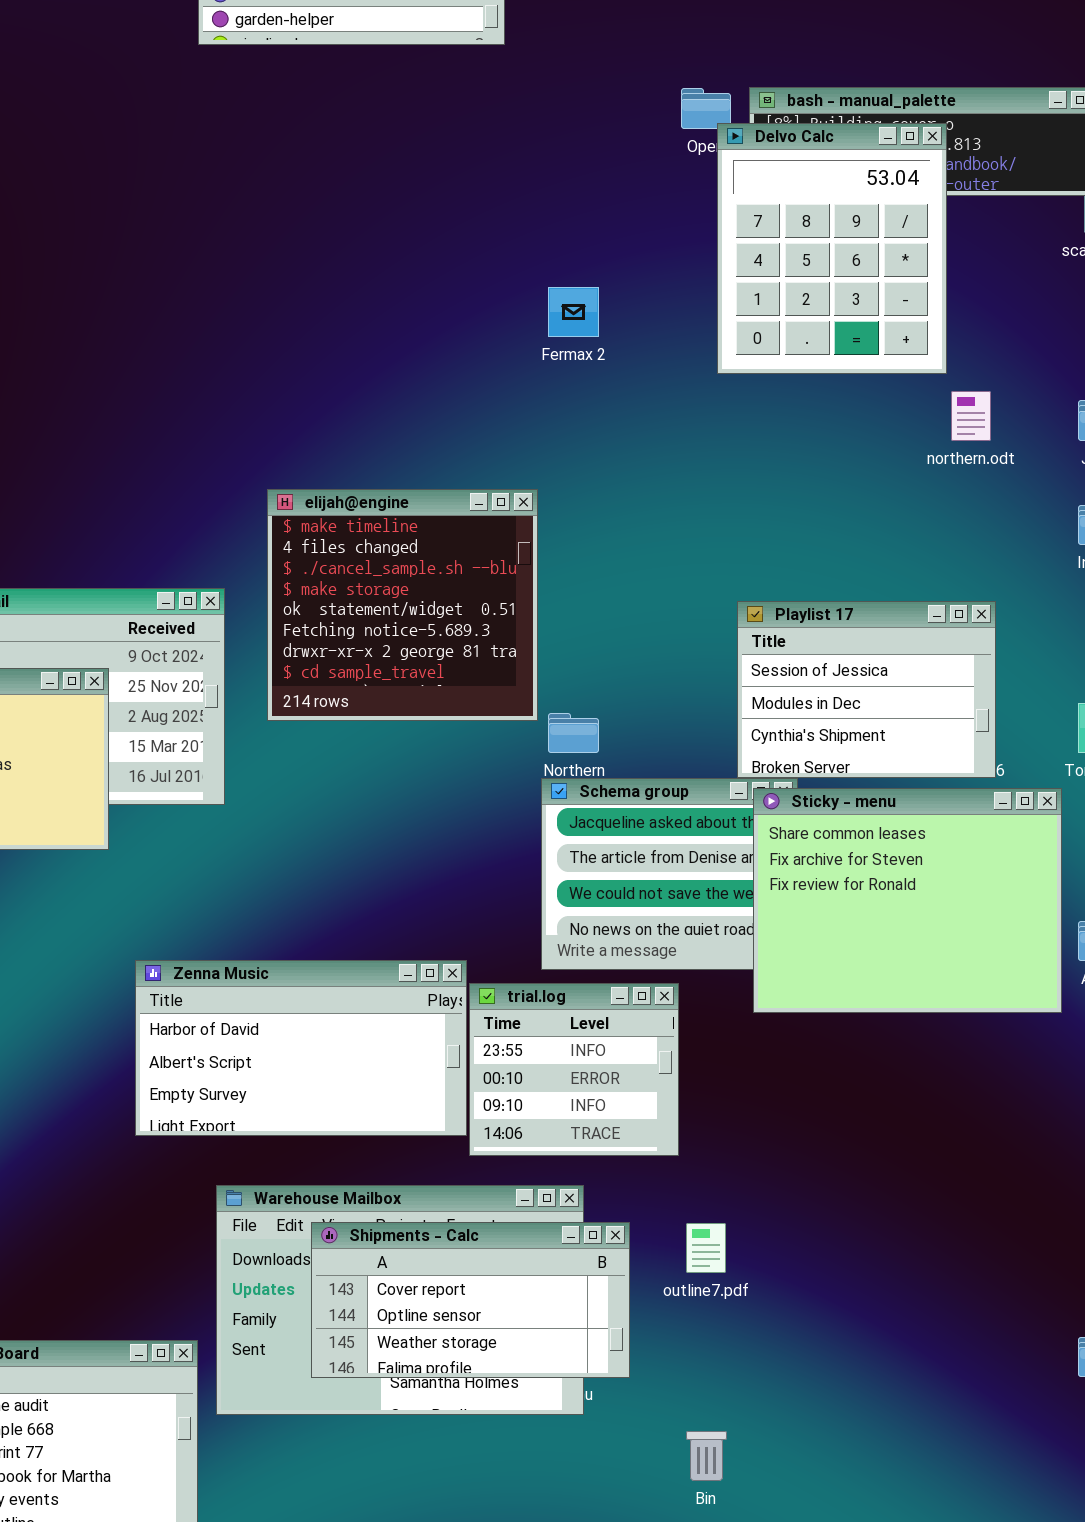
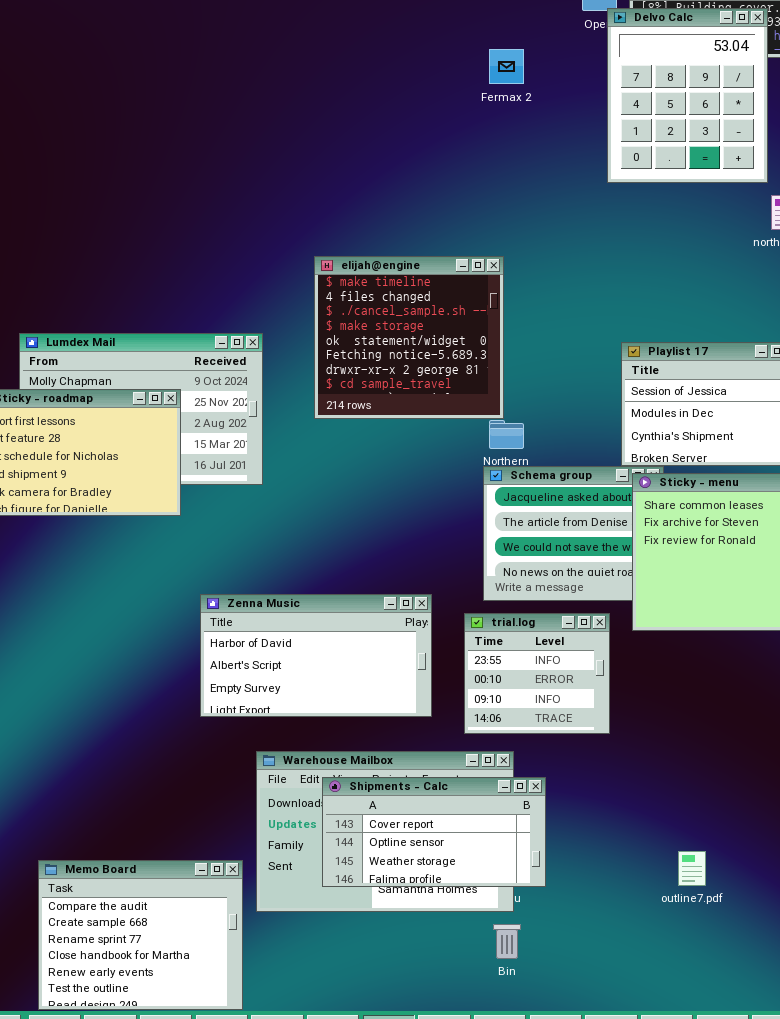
Fermax 2: [548,287,599,337] -> [489,49,524,84], moved
elijah@engine: [267,489,538,721] -> [314,256,504,419], moved
trial.log: [469,983,679,1156] -> [464,613,610,734], moved
outline7.pdf: [686,1223,726,1273] -> [678,851,706,886], moved
Bin: [686,1431,727,1481] -> [493,924,521,959], moved

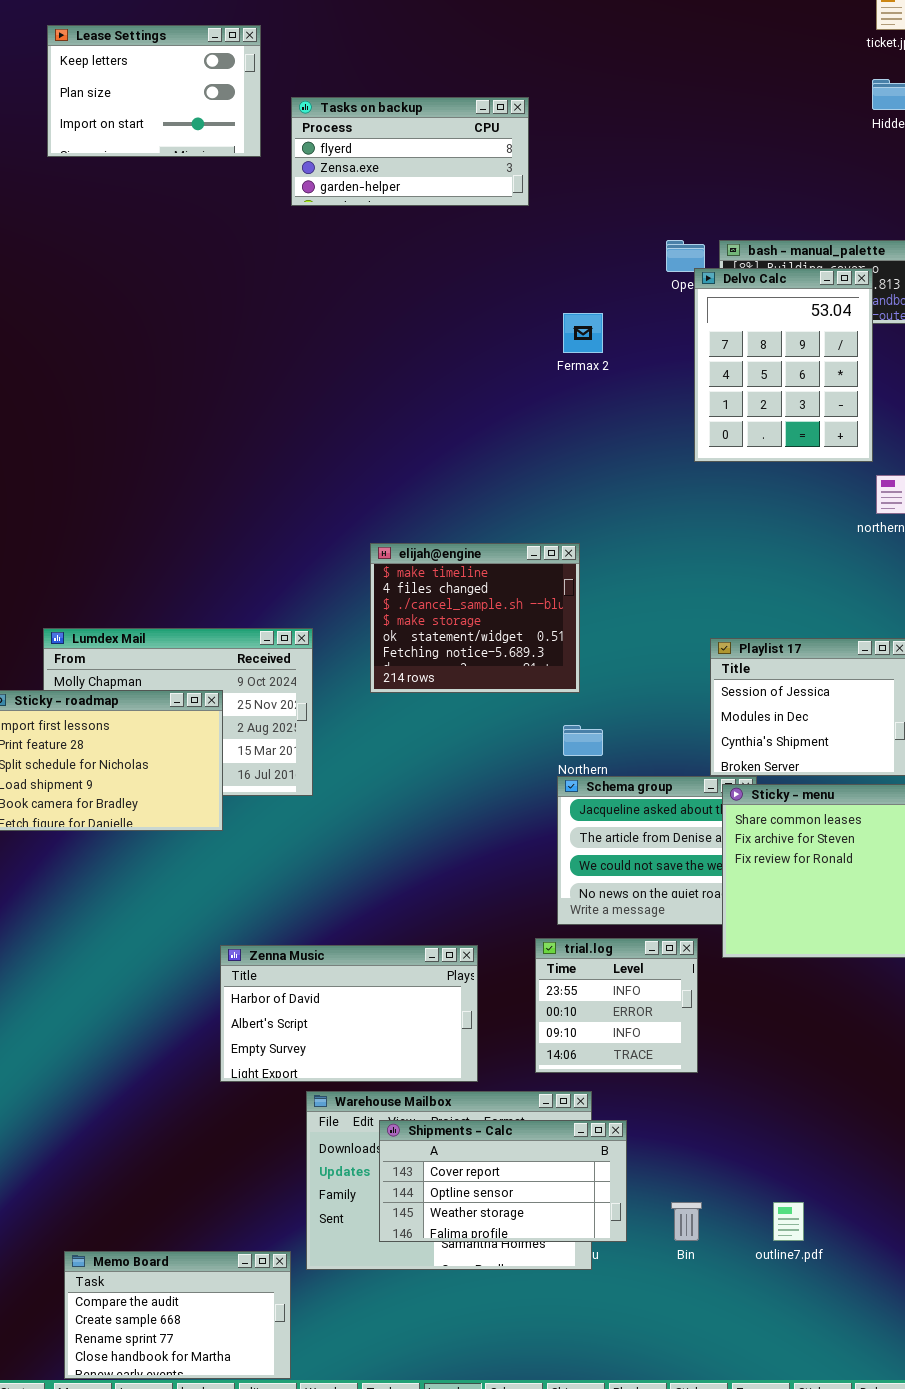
elijah@engine: [314,256,504,419] -> [370,543,580,693], resized
Zenna Music: [200,594,432,717] -> [220,945,478,1082], moved
Memo Board: [38,860,243,1010] -> [64,1251,291,1379], resized
Bin: [493,924,521,959] -> [671,1202,702,1241], moved

